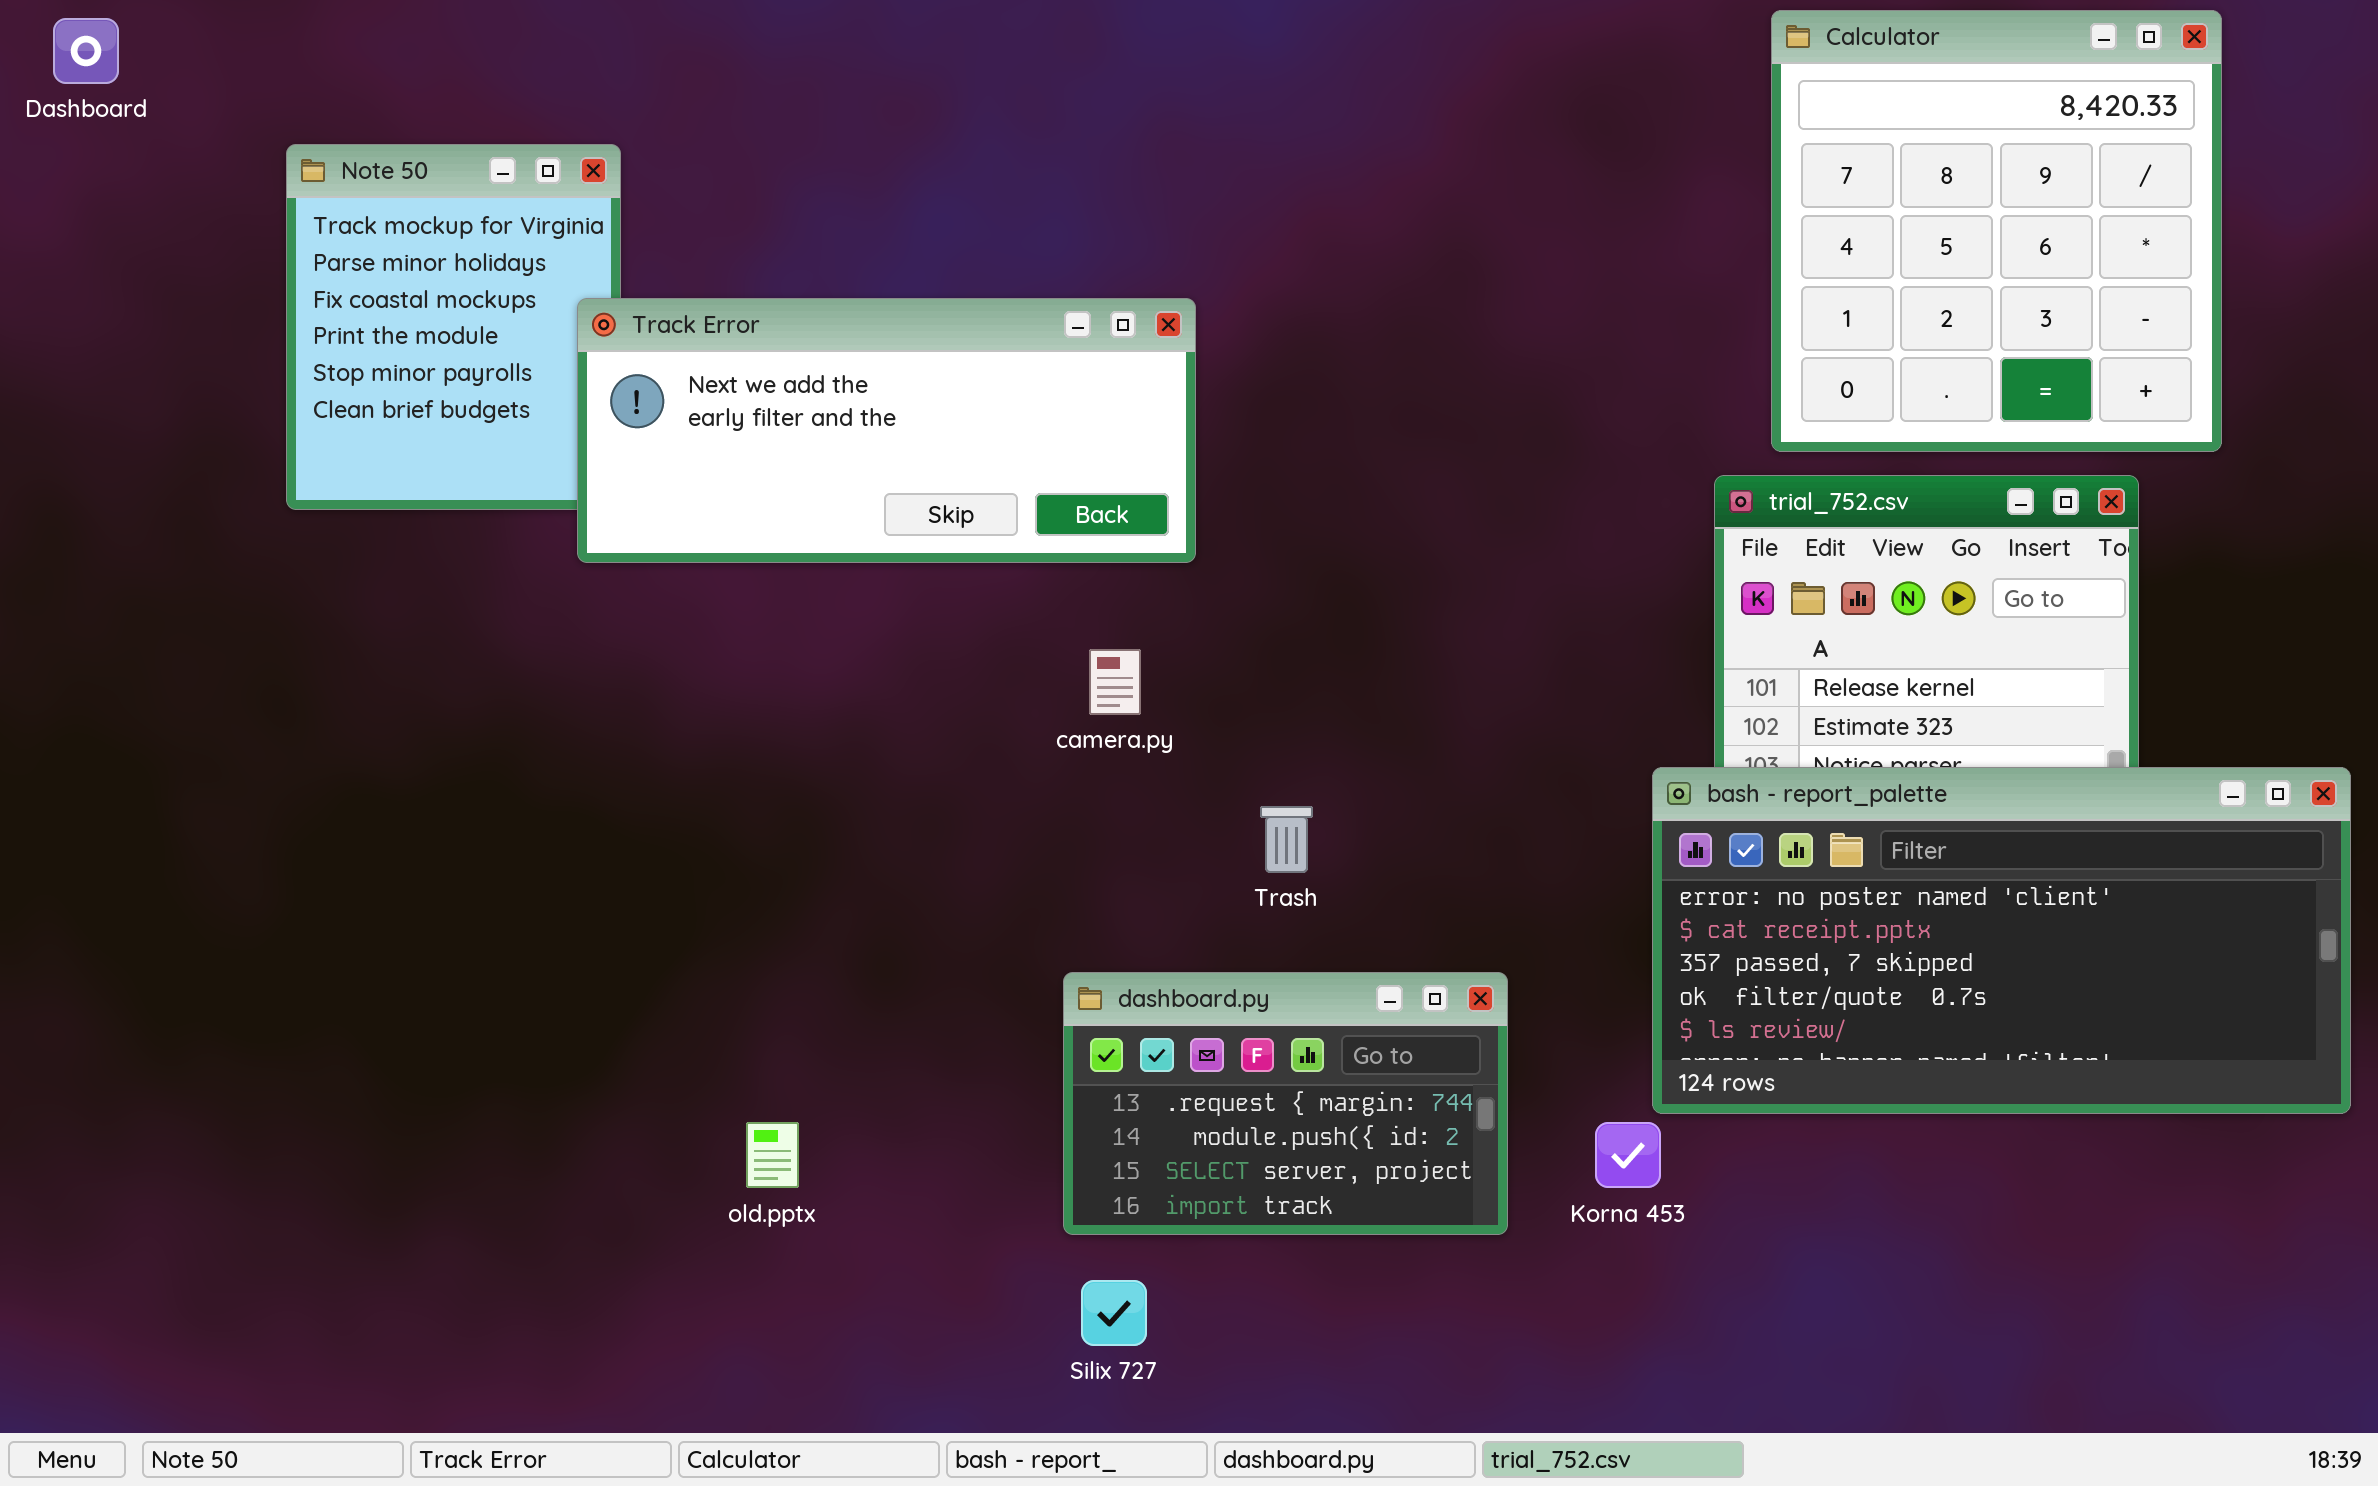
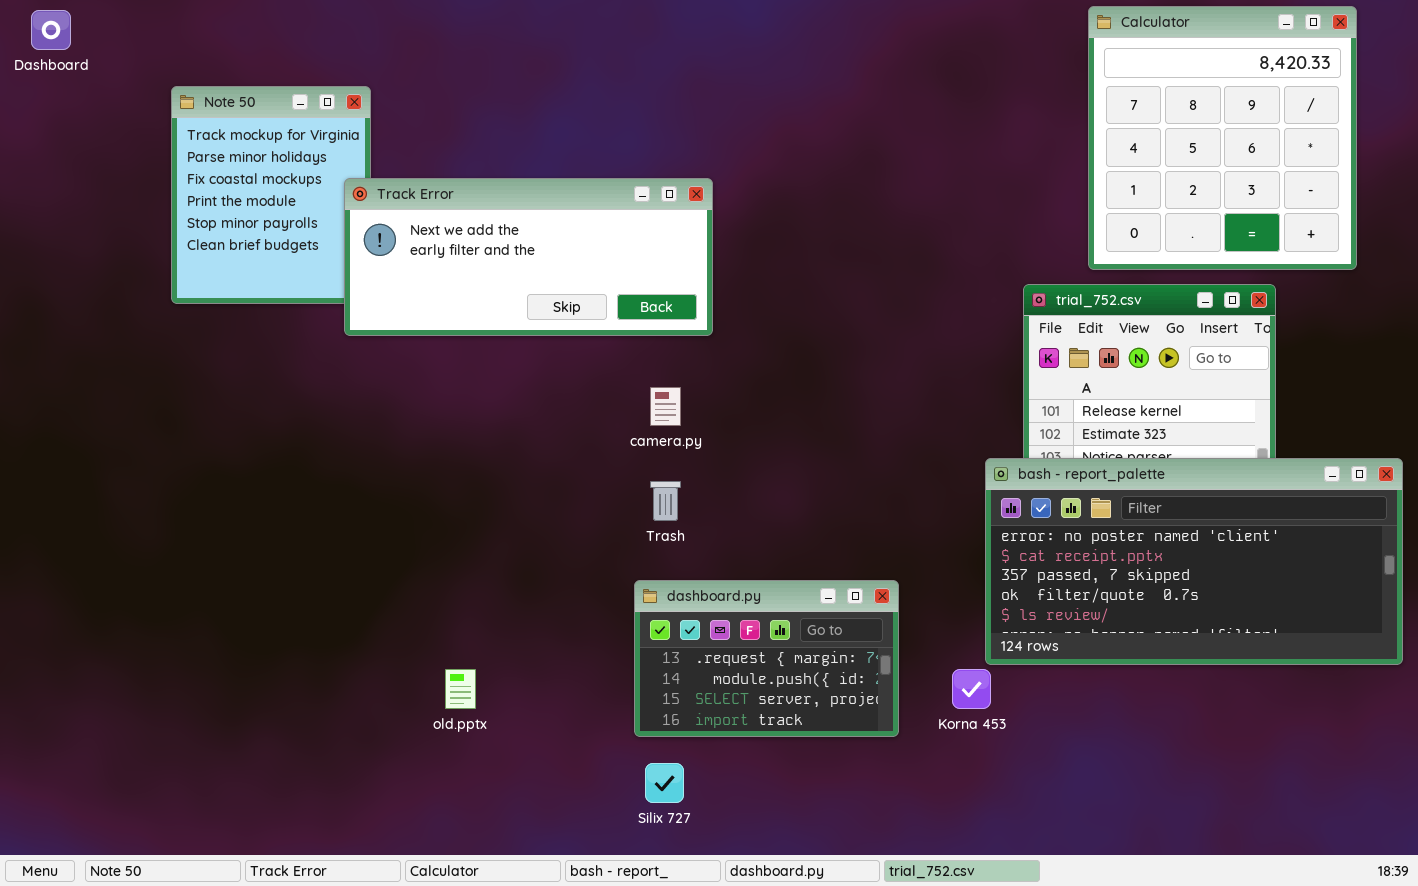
Calculator: [1771,10,2222,452] -> [1088,6,1357,270], moved
Trash: [1260,806,1313,873] -> [650,481,681,521], moved

